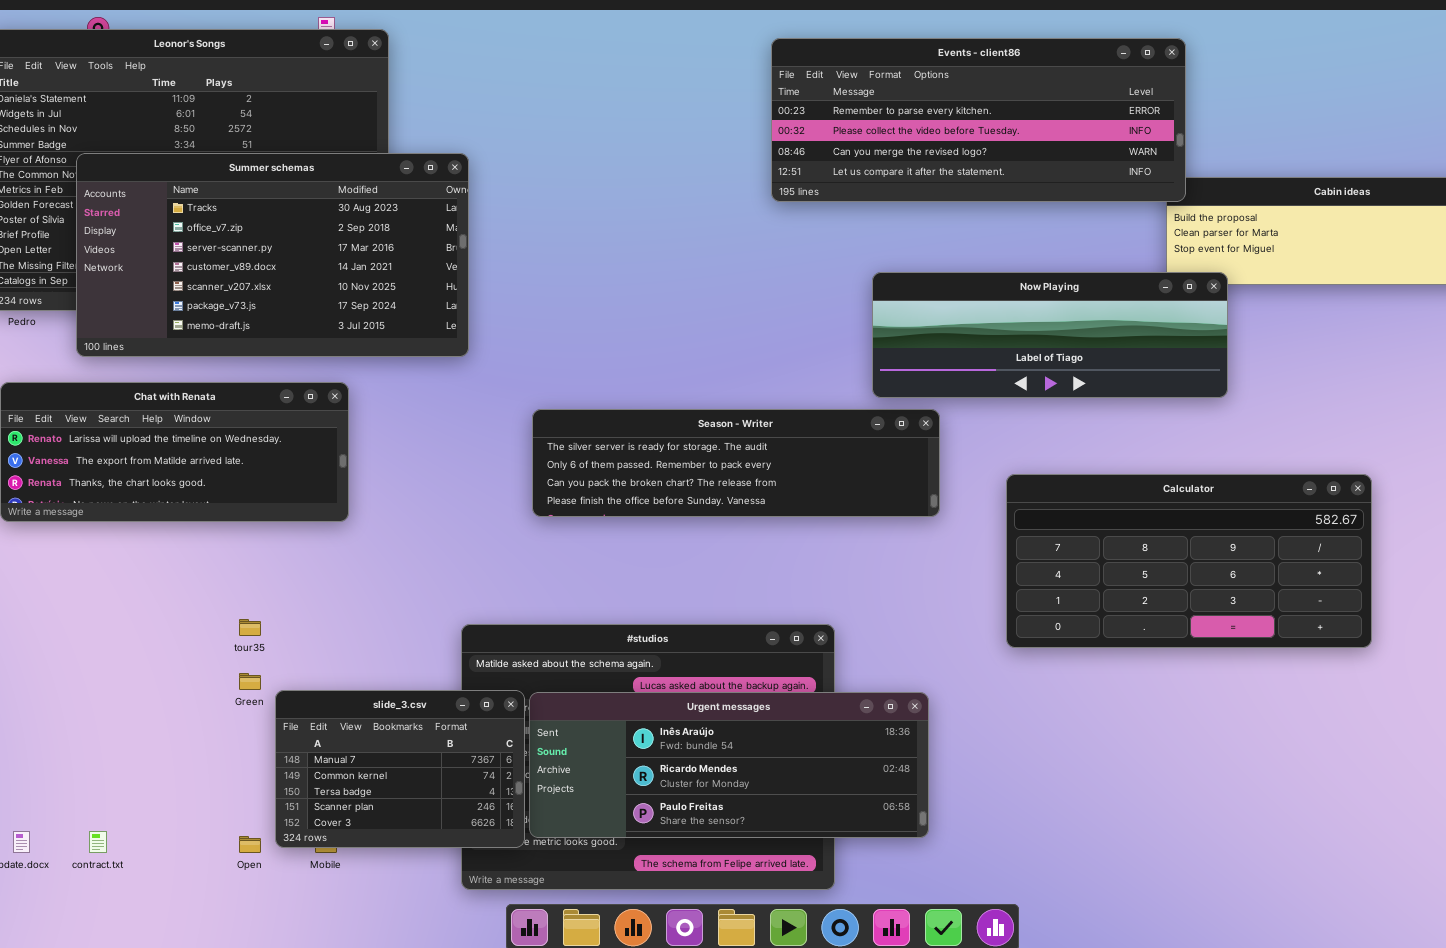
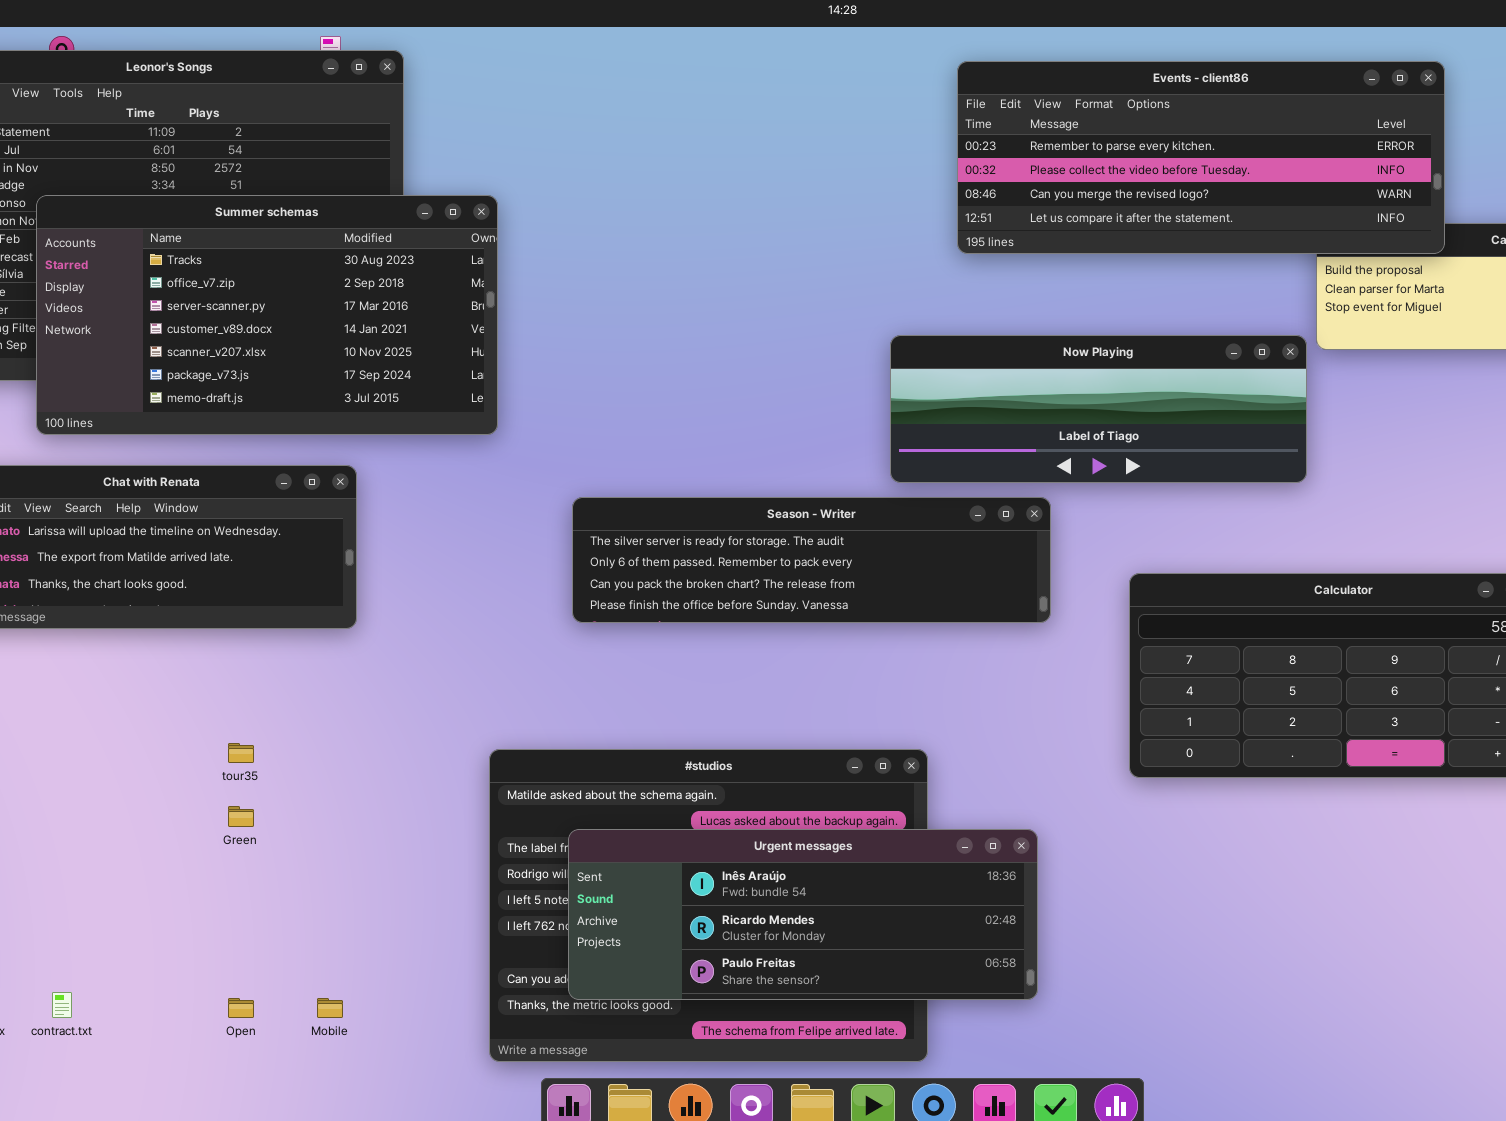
Events - client86: [771,38,1186,202] -> [957,61,1445,254], moved
Now Playing: [872,272,1228,398] -> [890,335,1307,483], moved
slide_3.csv: [275,690,525,848] -> none, closed

